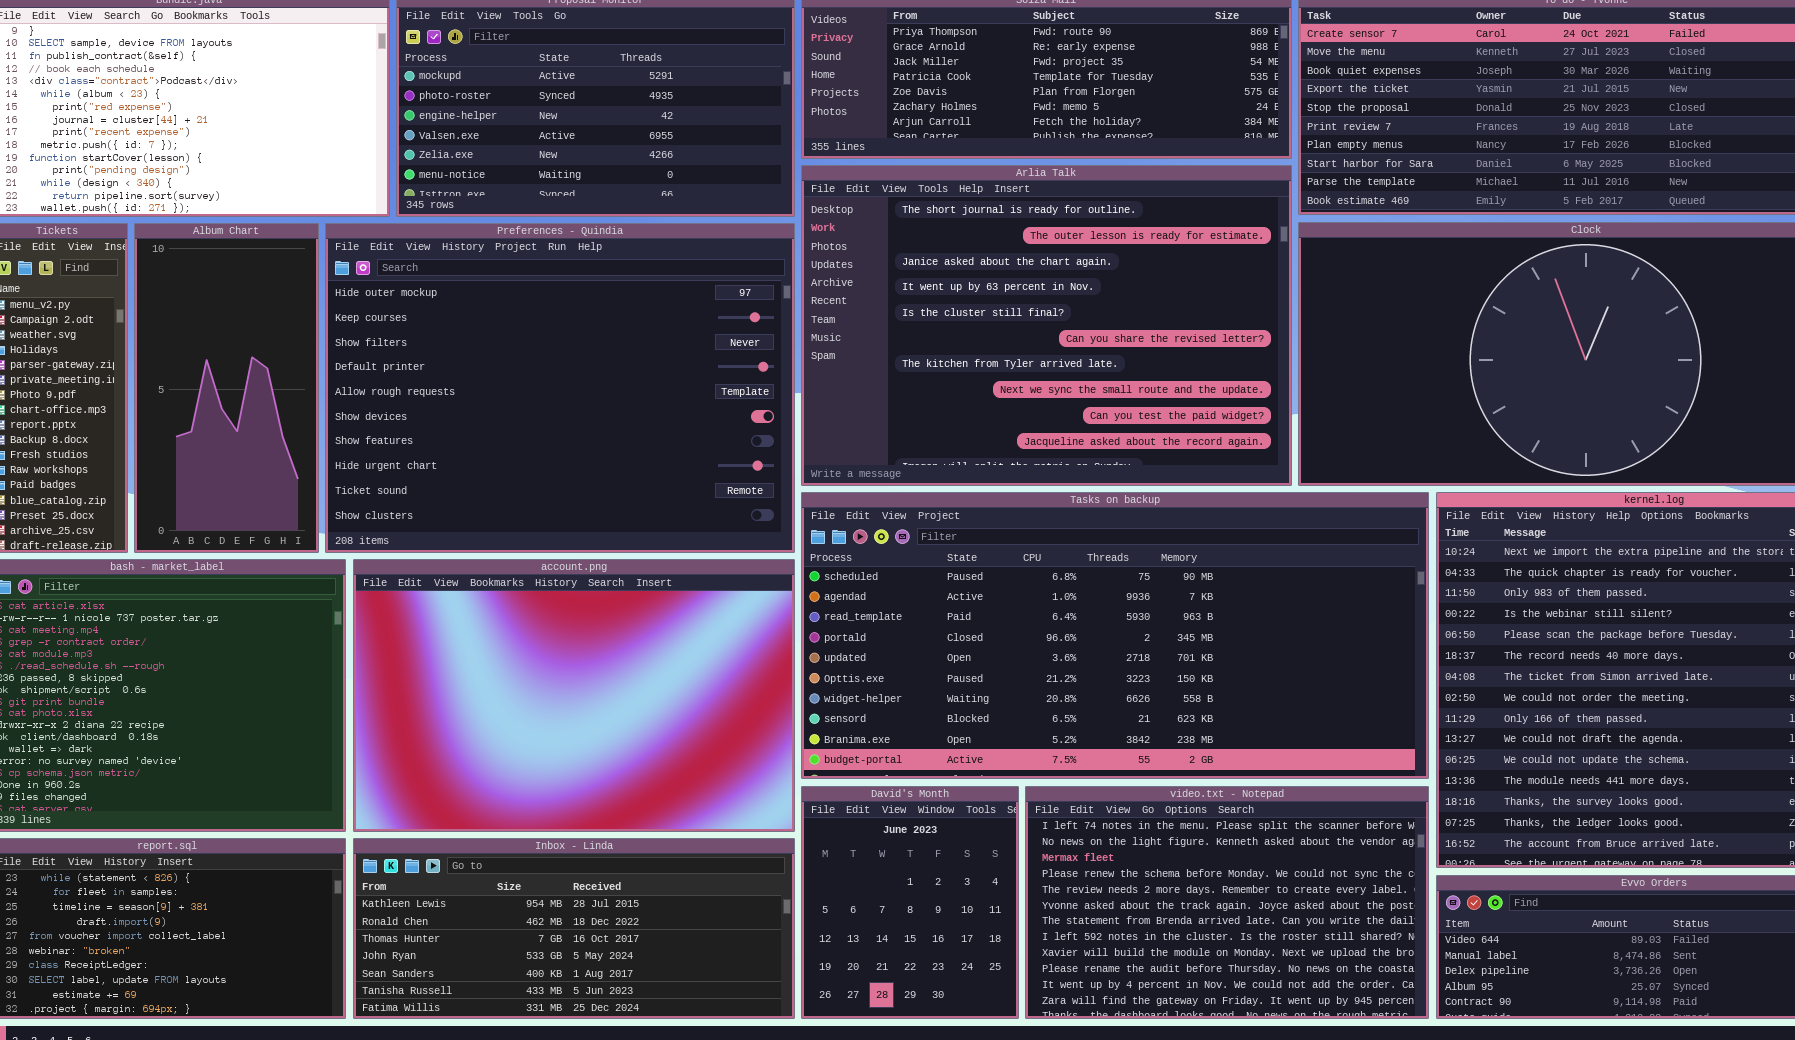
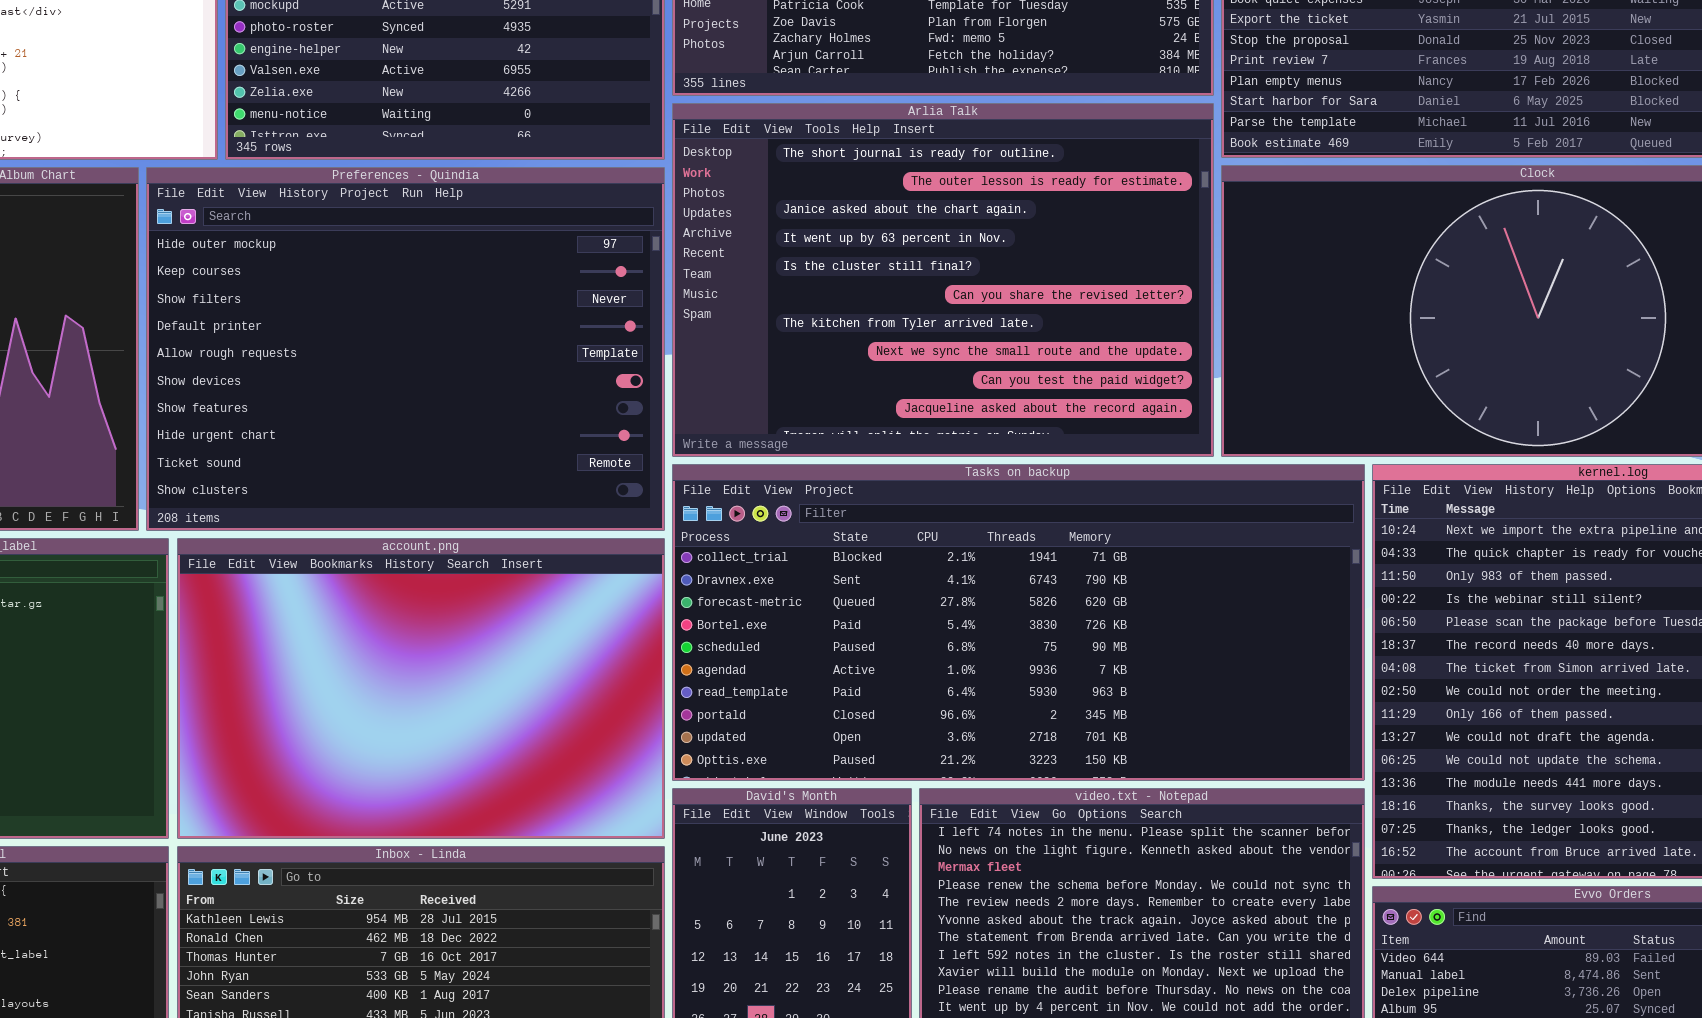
Tasks on backup: [801,492,1429,779] -> [672,464,1365,781], scrolled up 4 rows

